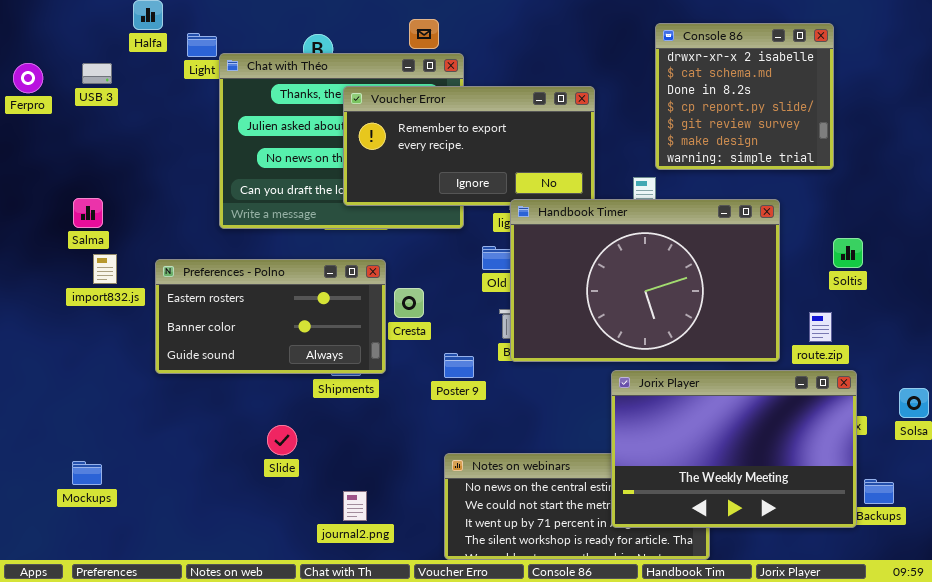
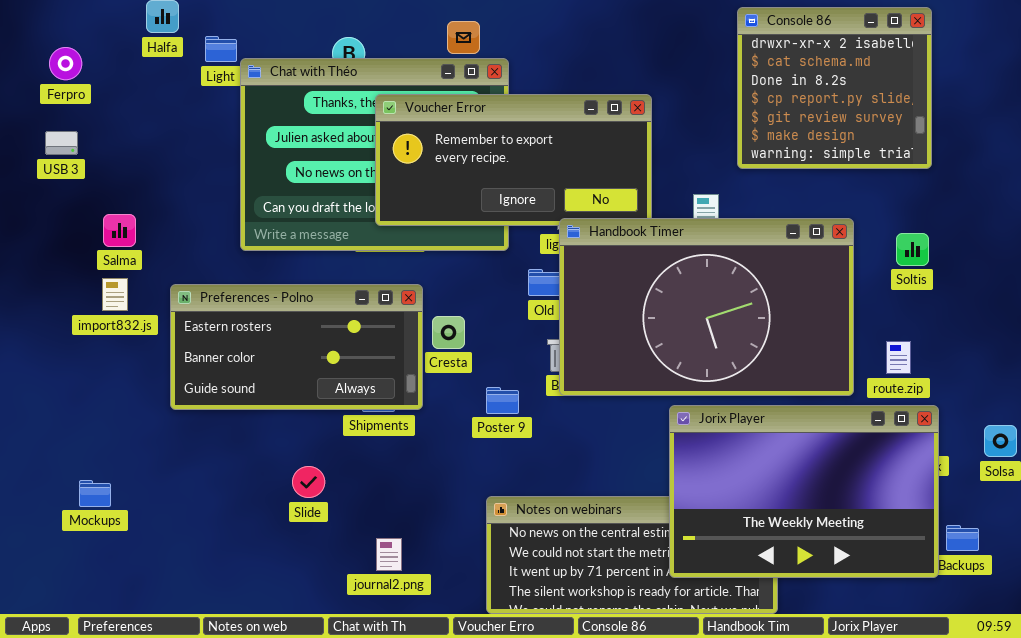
Console 86: [655,23,834,170] -> [737,7,932,169], moved
Ferpro: [13,63,43,93] -> [49,47,82,80], moved
USB 3: [82,63,112,84] -> [45,131,78,155], moved
Salma: [73,198,103,228] -> [103,214,136,247], moved
Soltis: [833,238,863,268] -> [896,233,929,266], moved
Mockups: [72,461,102,485] -> [79,480,111,507], moved

